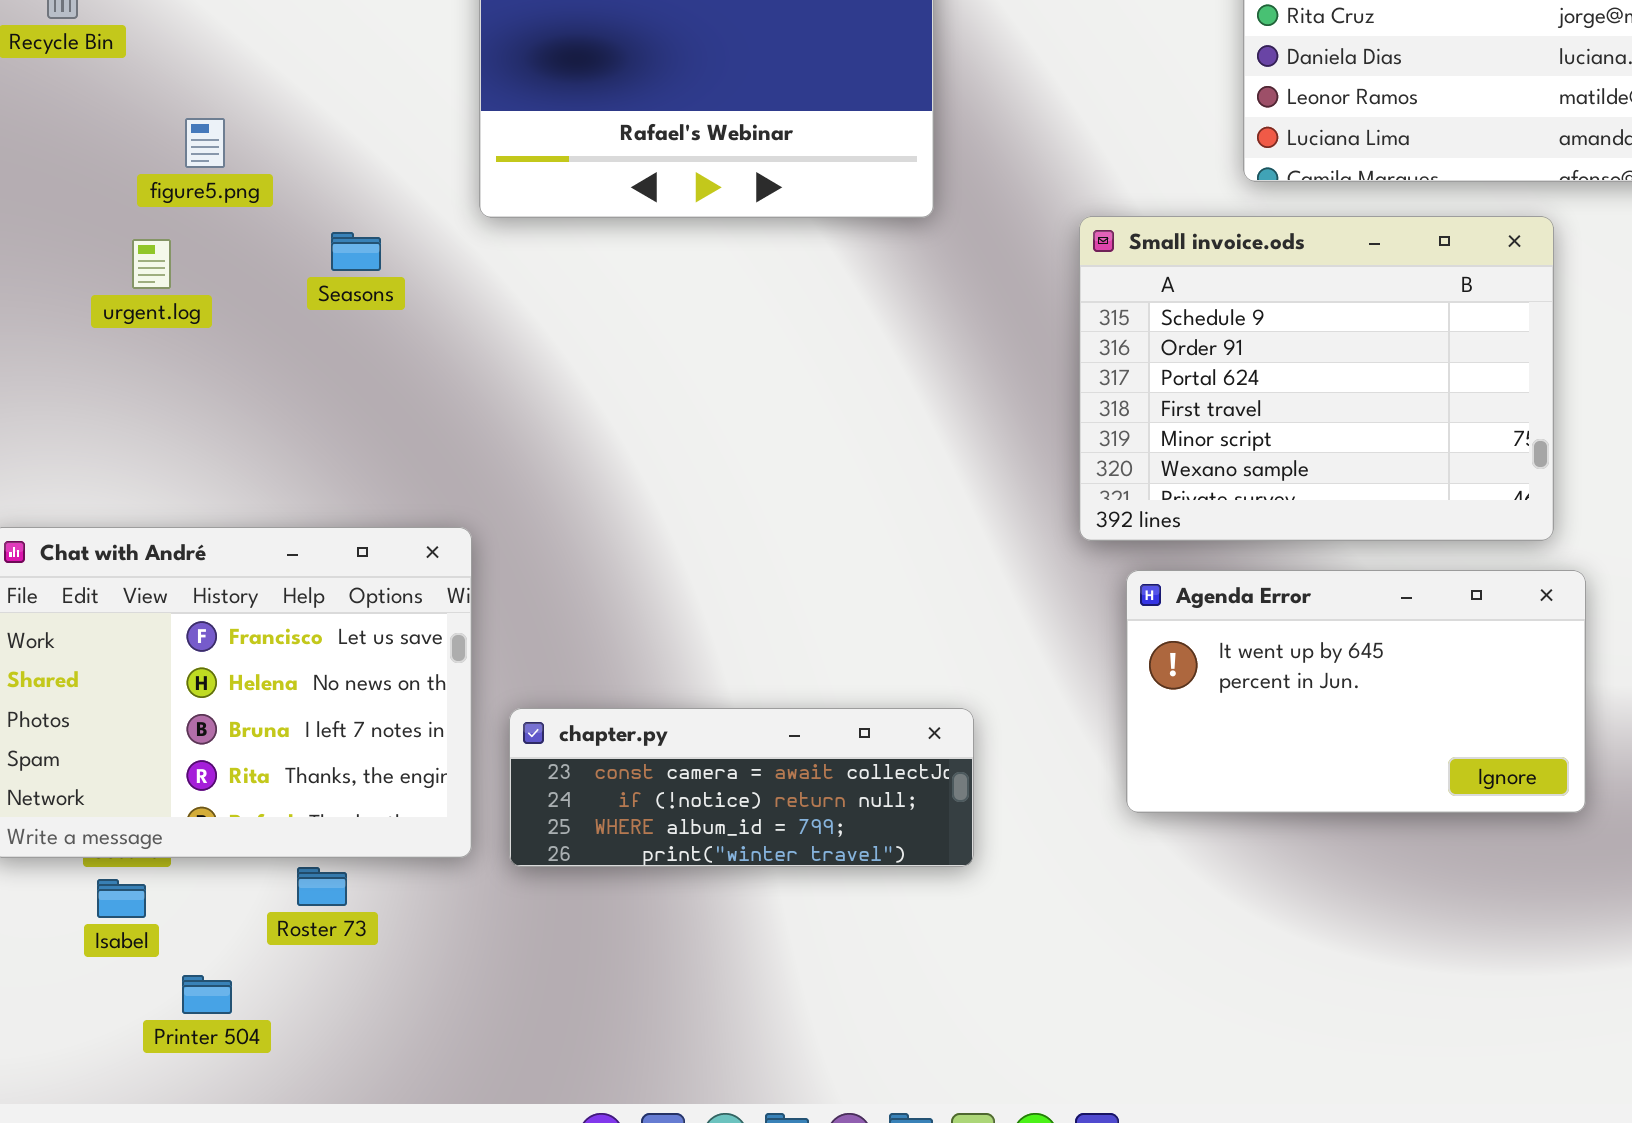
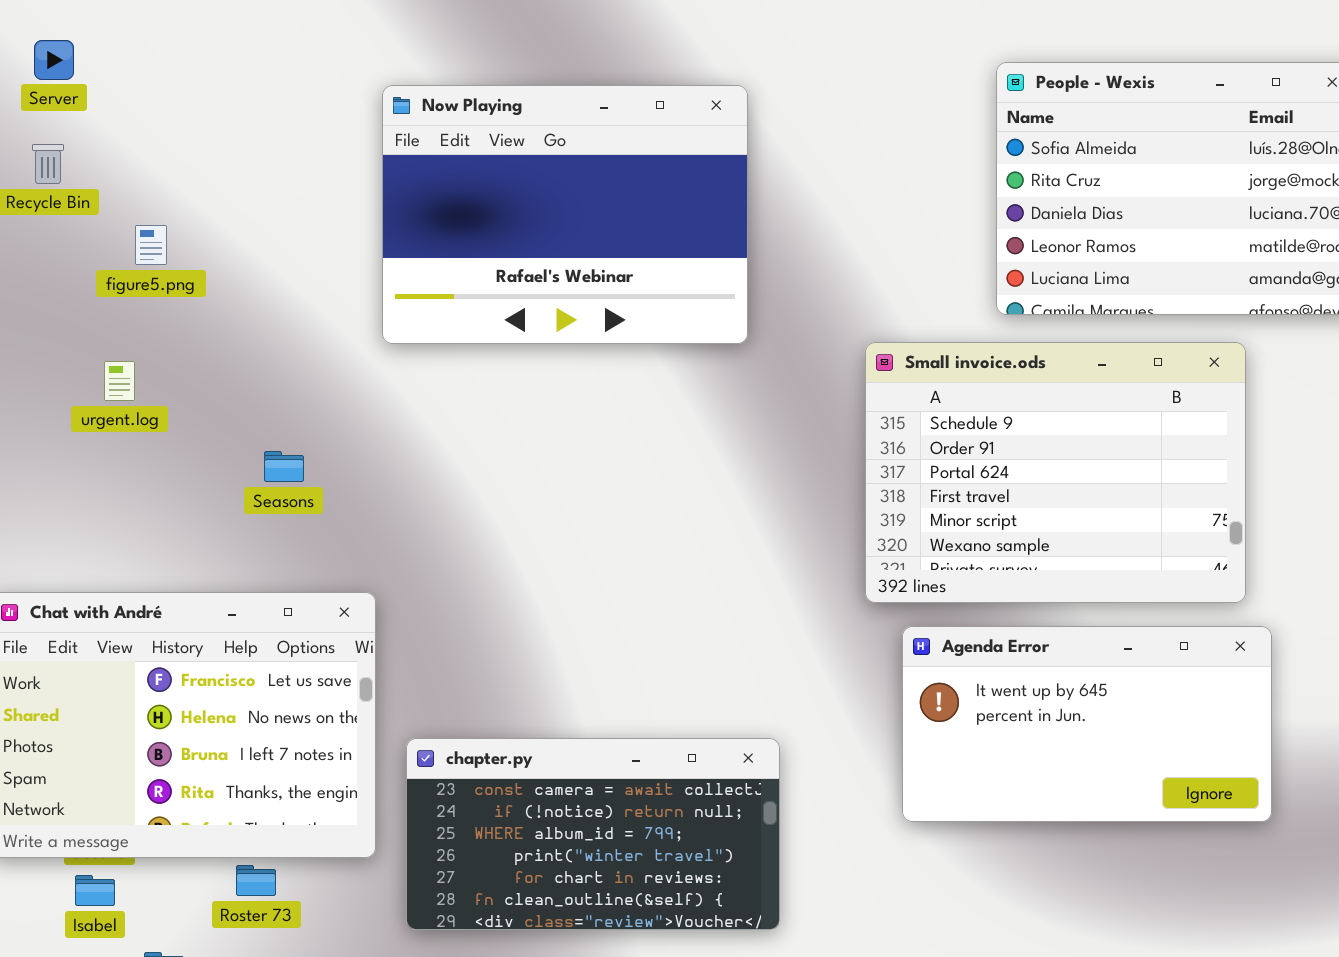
figure5.png: [185,118,225,168] -> [135,225,167,265], moved
Seasons: [331,232,381,271] -> [264,451,304,482], moved
chapter.py: [509,708,974,867] -> [406,738,780,930], resized

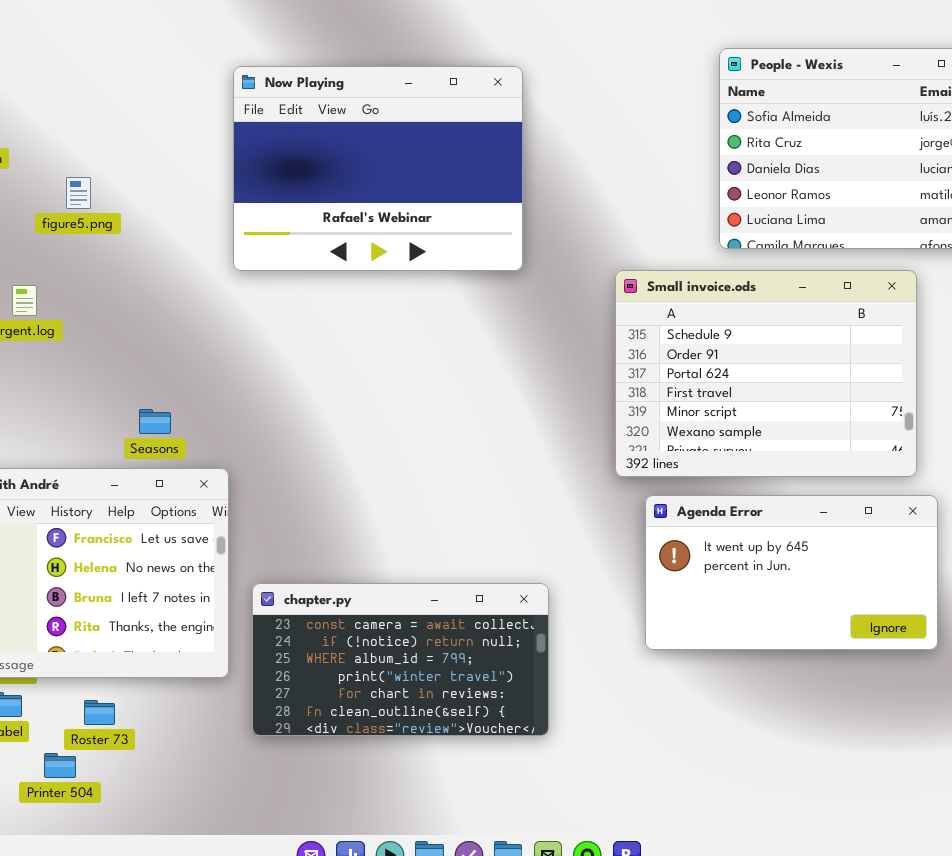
figure5.png: [135,225,167,265] -> [66,177,91,209], moved
Seasons: [264,451,304,482] -> [139,409,171,434], moved
Roster 73: [236,865,276,896] -> [84,700,115,725], moved

